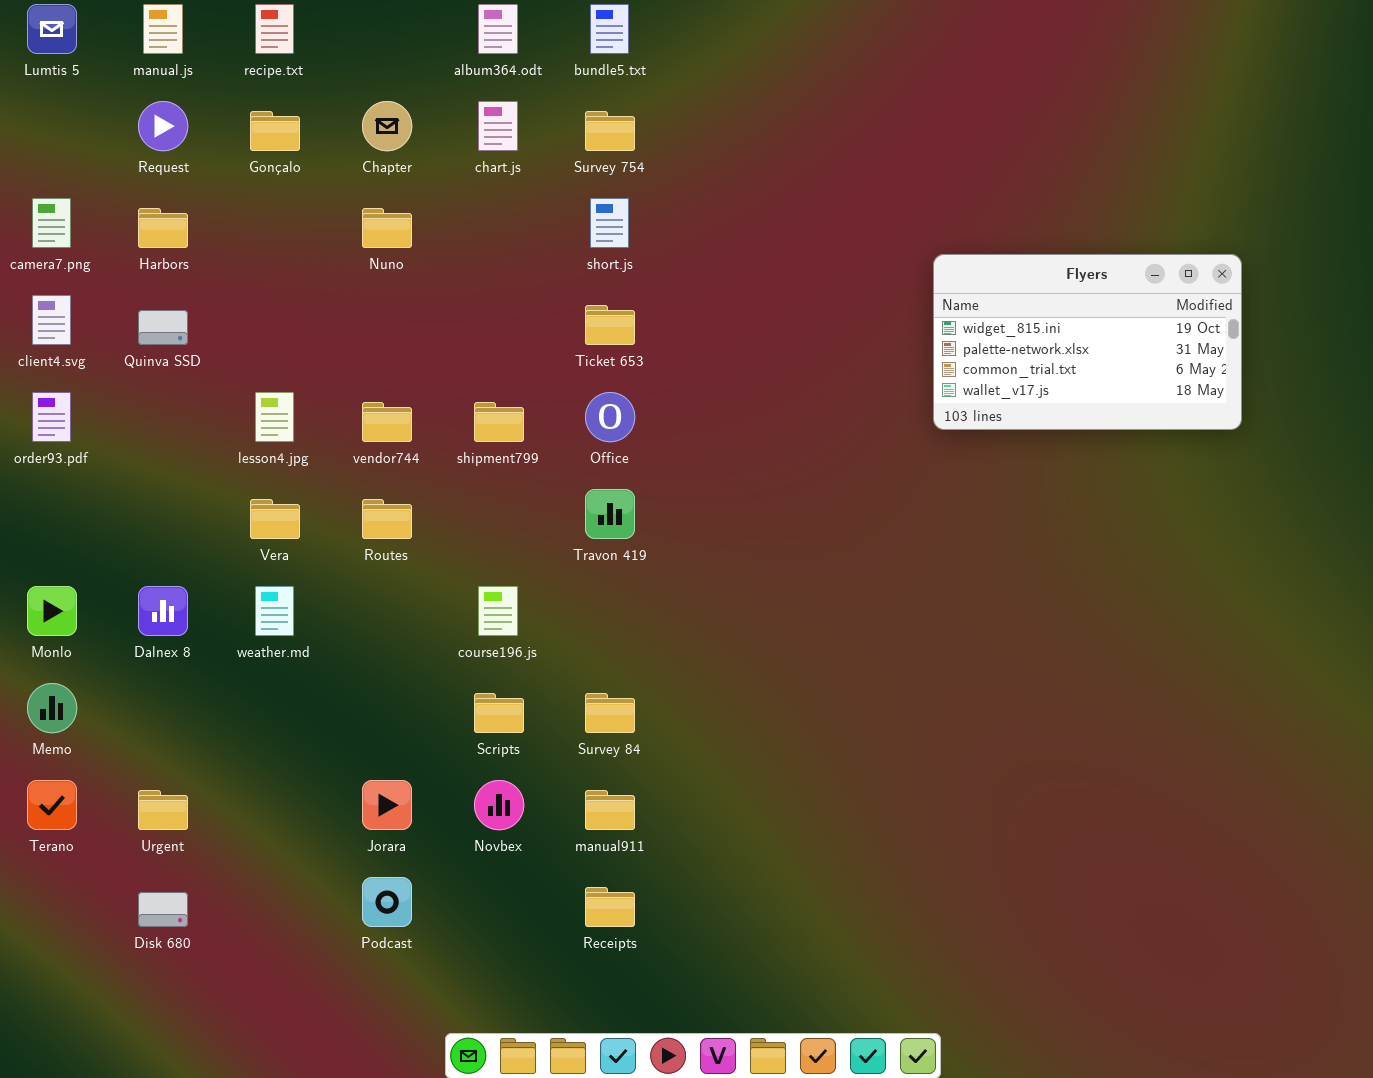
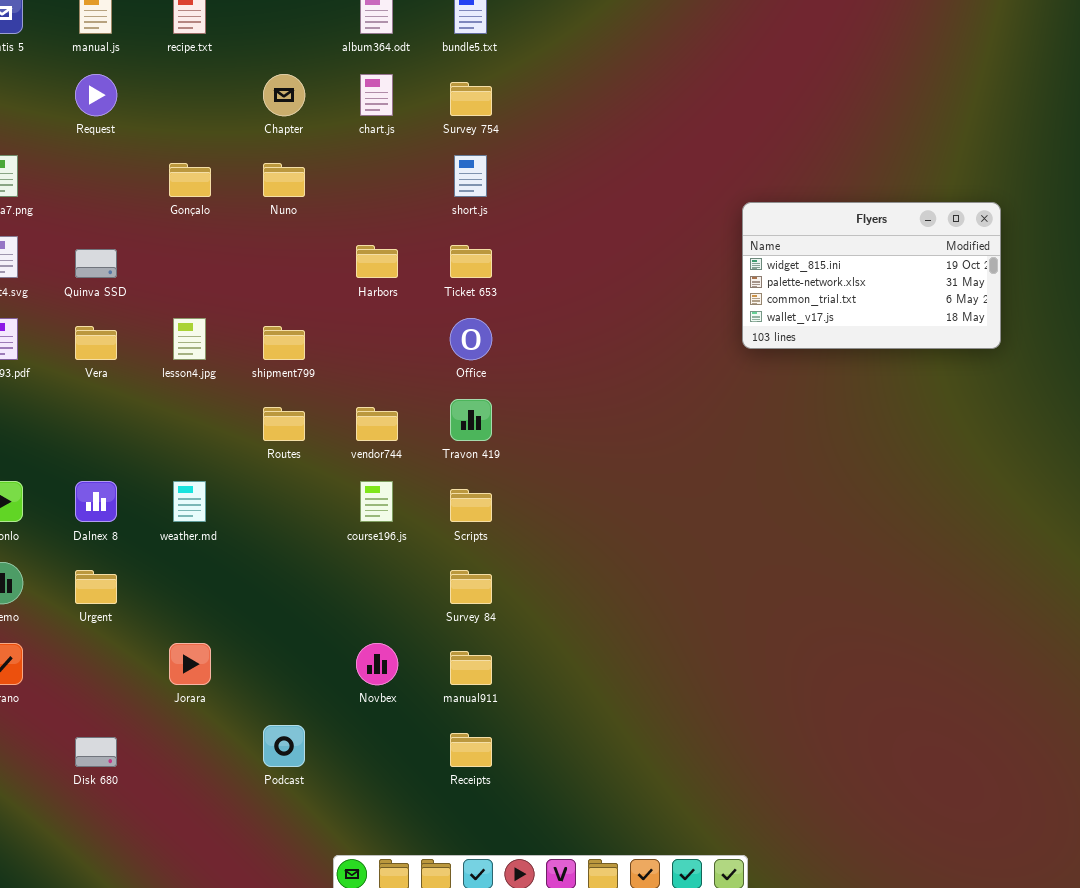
Gonçalo: [250,111,300,151] -> [169,163,211,197], moved
Harbors: [138,208,188,248] -> [356,245,398,278], moved
vendor744: [362,402,412,442] -> [356,407,398,441], moved
shipment799: [474,402,524,442] -> [263,326,305,360], moved
Vera: [250,499,300,539] -> [75,326,117,360], moved
Scripts: [474,693,524,733] -> [450,489,492,522], moved
Jorara: [362,780,412,830] -> [169,643,211,685], moved
Urgent: [138,790,188,830] -> [75,570,117,604], moved

